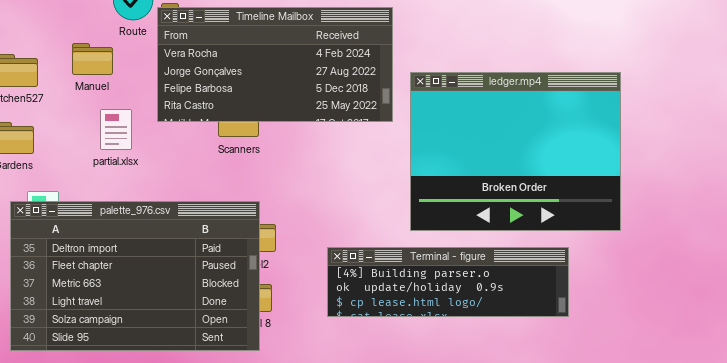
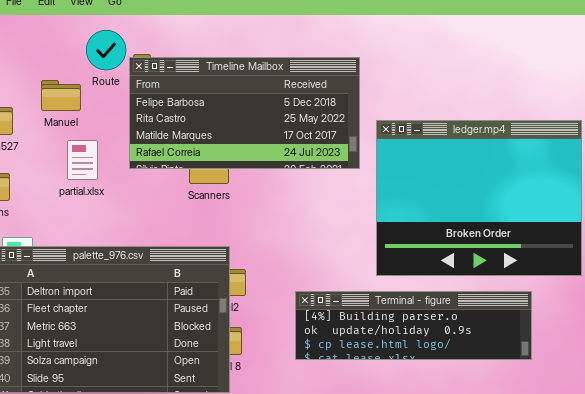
Timeline Mailbox: [157,7,393,122] -> [129,57,360,169], scrolled down 2 rows
Manuel: [72,43,113,75] -> [41,80,81,111], moved
partial.xlsx: [100,109,132,150] -> [67,140,98,180], moved

